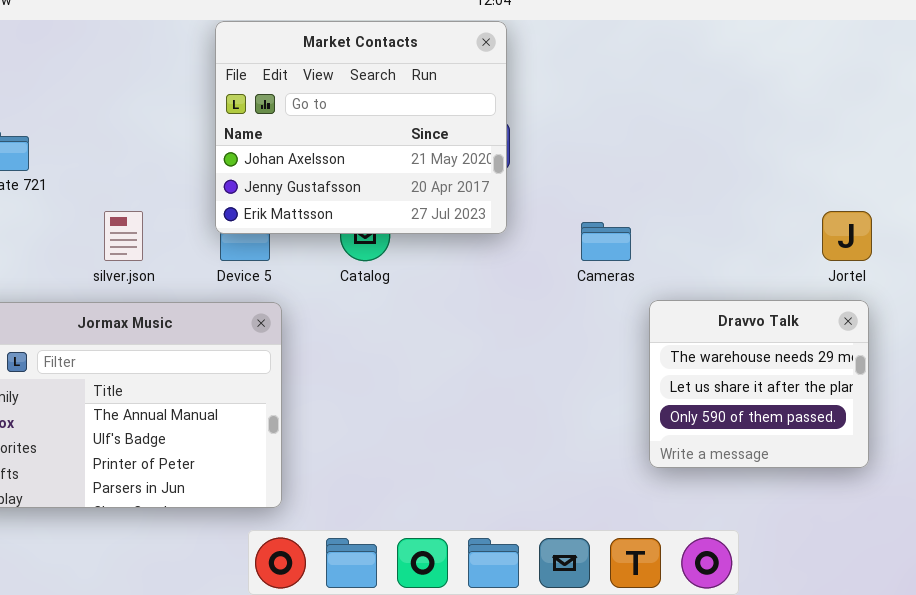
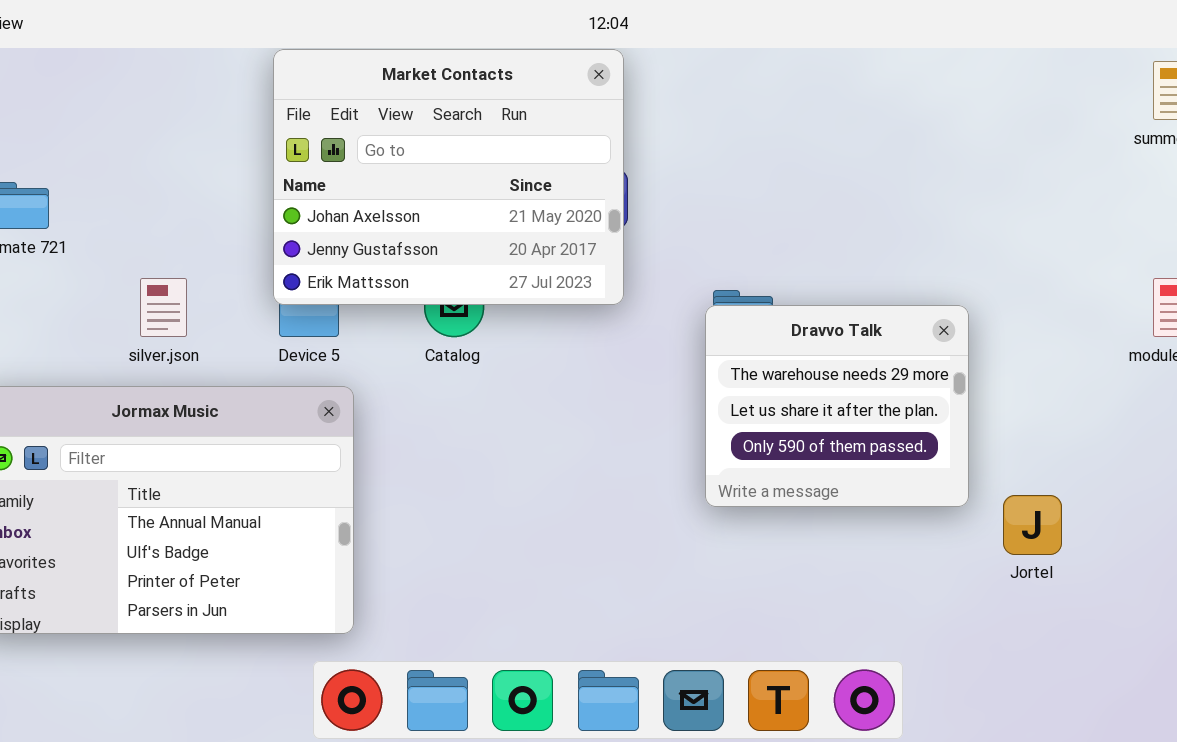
Jortel: [822,211,872,261] -> [1003,495,1062,555], moved
Dravvo Talk: [649,300,869,468] -> [705,305,969,507], moved

